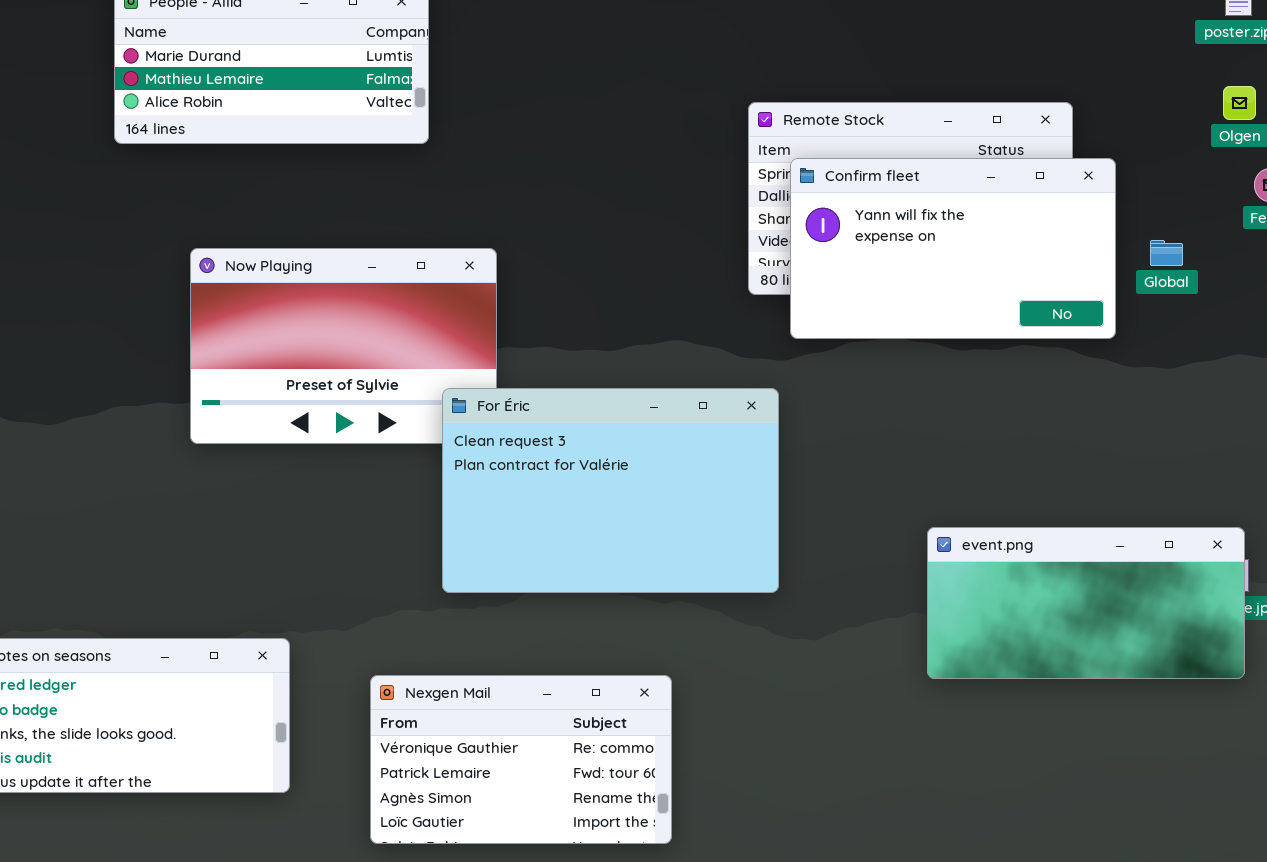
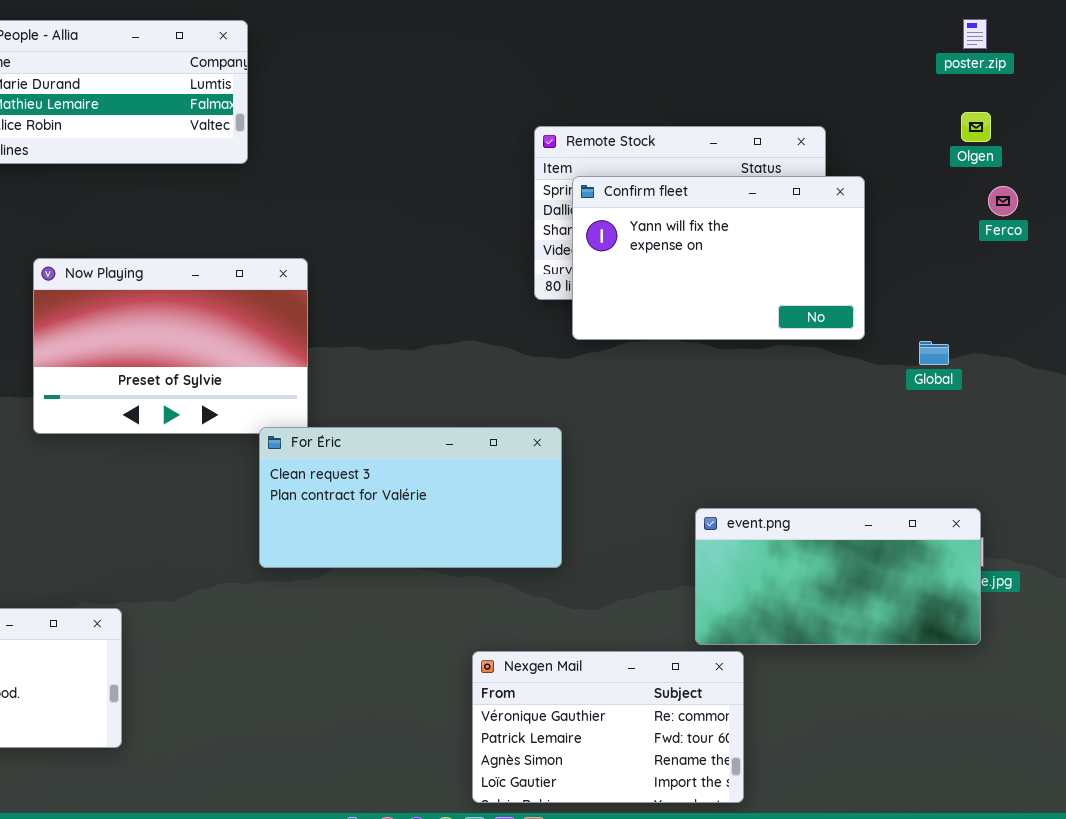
Global: [1150,240,1183,266] -> [919,341,949,365], moved
For Éric: [442,388,779,593] -> [259,427,562,568], resized
Nexgen Mail: [370,675,672,844] -> [472,651,744,803], moved

